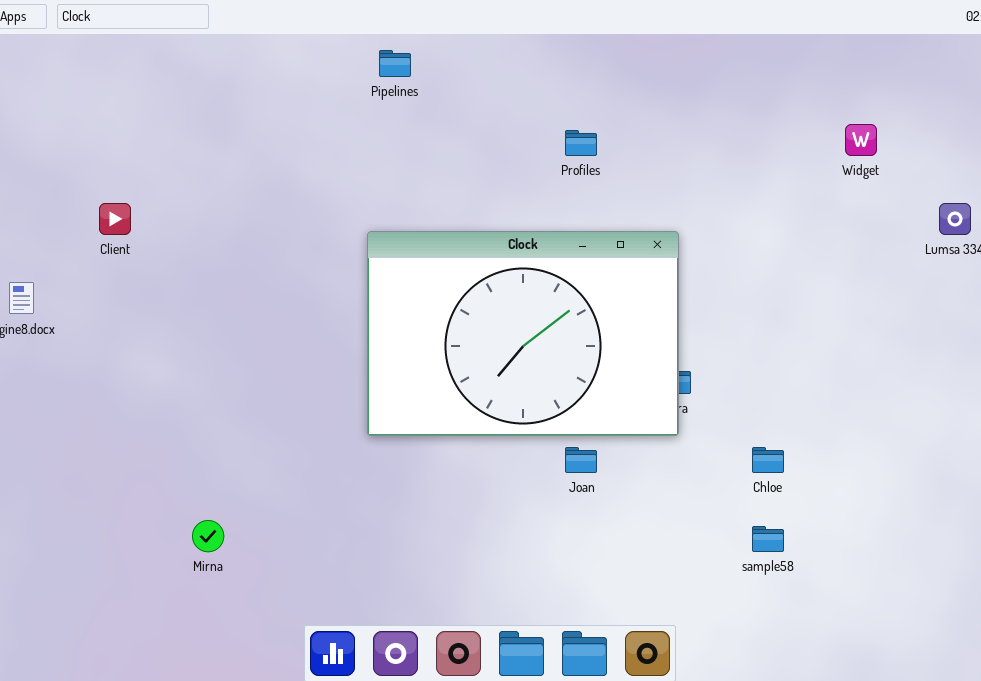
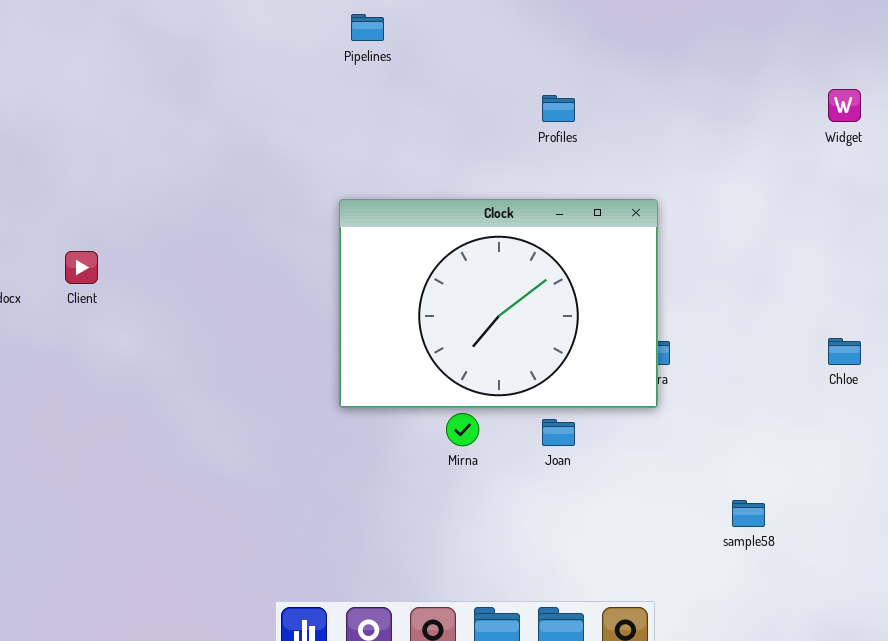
Client: [99,203,131,235] -> [65,251,98,284], moved
Chloe: [752,447,784,473] -> [828,338,861,365], moved
Mirna: [192,520,224,552] -> [446,413,479,446], moved

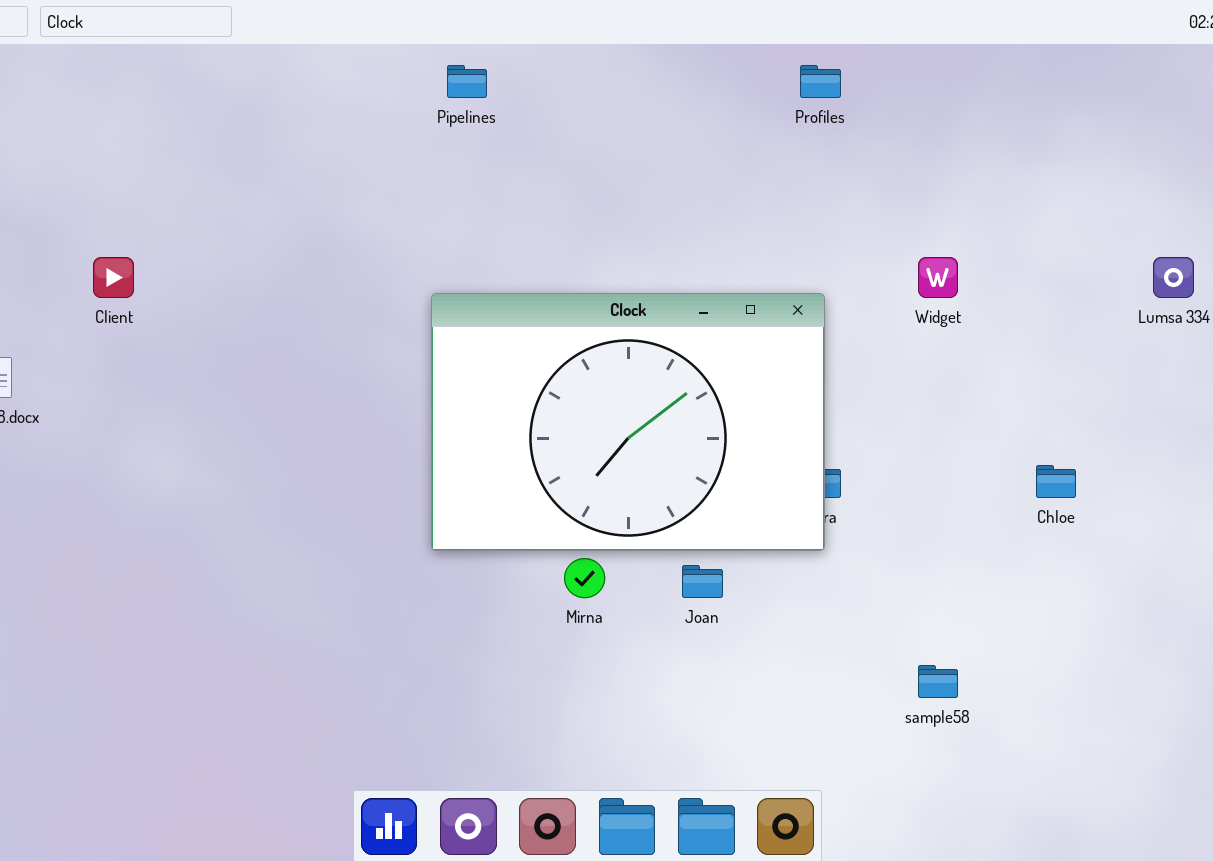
Widget: [828,89,861,122] -> [918,257,958,298], moved
Profiles: [542,95,575,122] -> [800,65,841,98], moved
Client: [65,251,98,284] -> [93,257,134,298], moved

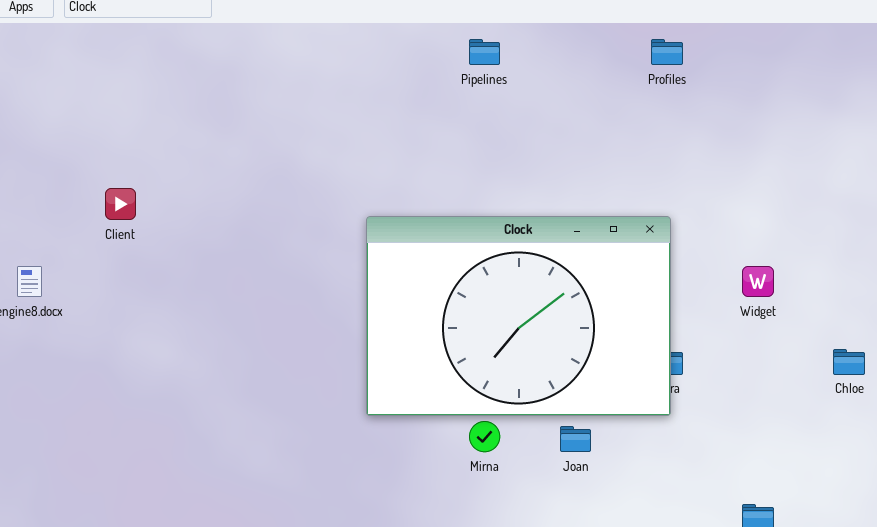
Pipelines: [447,65,487,98] -> [469,39,500,65], moved
Widget: [918,257,958,298] -> [742,266,774,297], moved

